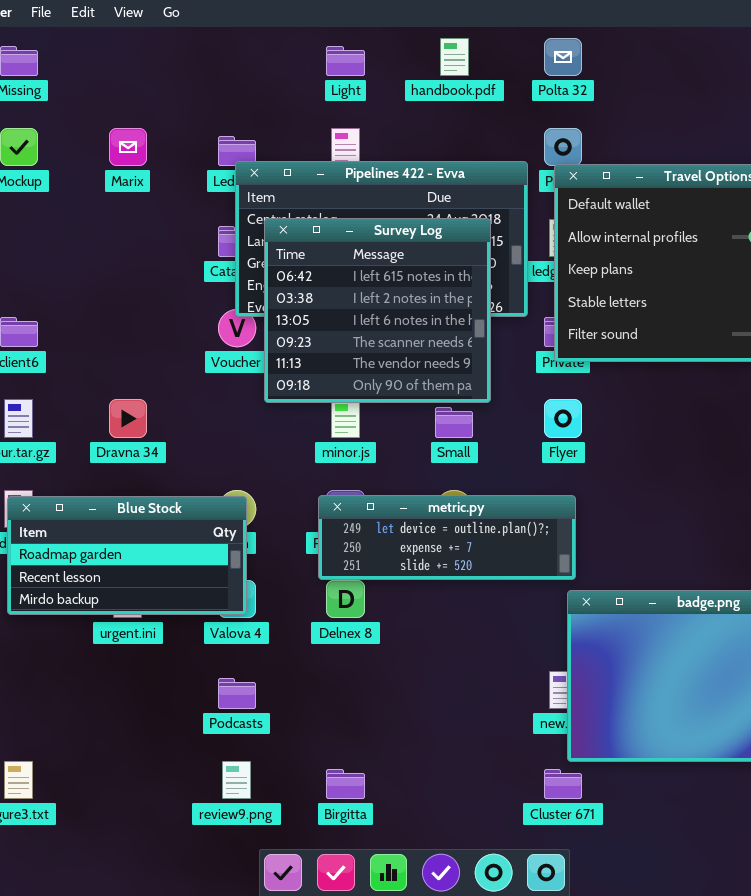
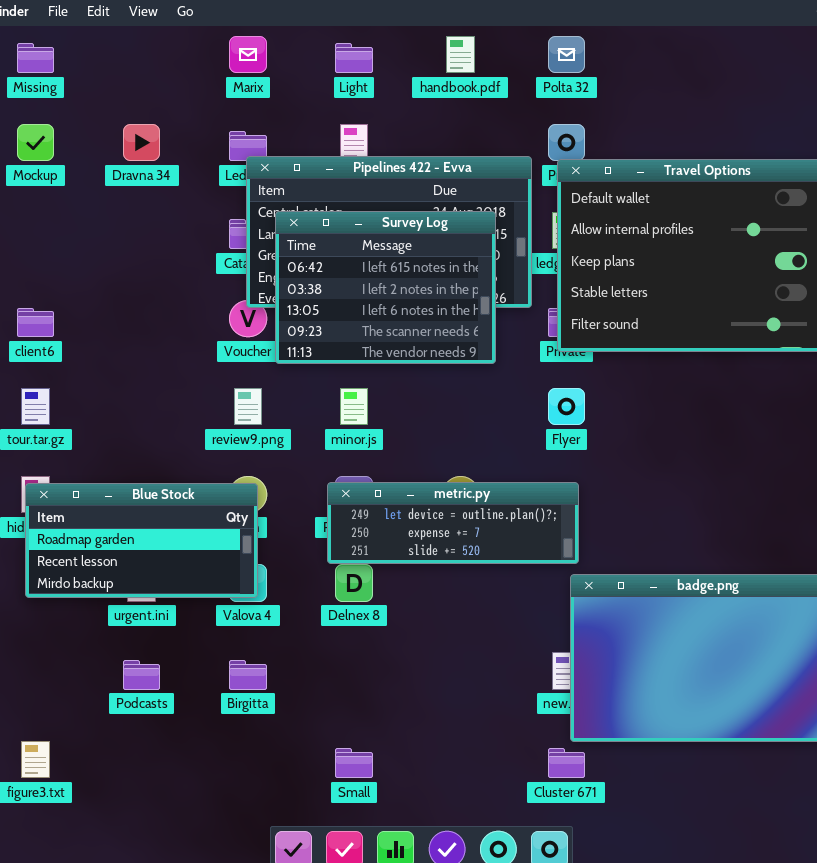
Marix: [109,128,147,166] -> [229,36,267,73], moved
Survey Log: [264,218,491,403] -> [275,211,496,364], resized
Dravna 34: [109,399,147,438] -> [123,124,160,161], moved
Small: [435,407,473,438] -> [335,748,373,778], moved
Podcasts: [218,678,256,709] -> [123,660,160,690], moved
review9.png: [222,761,251,799] -> [234,388,262,425], moved
Birgitta: [326,769,365,799] -> [229,660,267,690], moved

